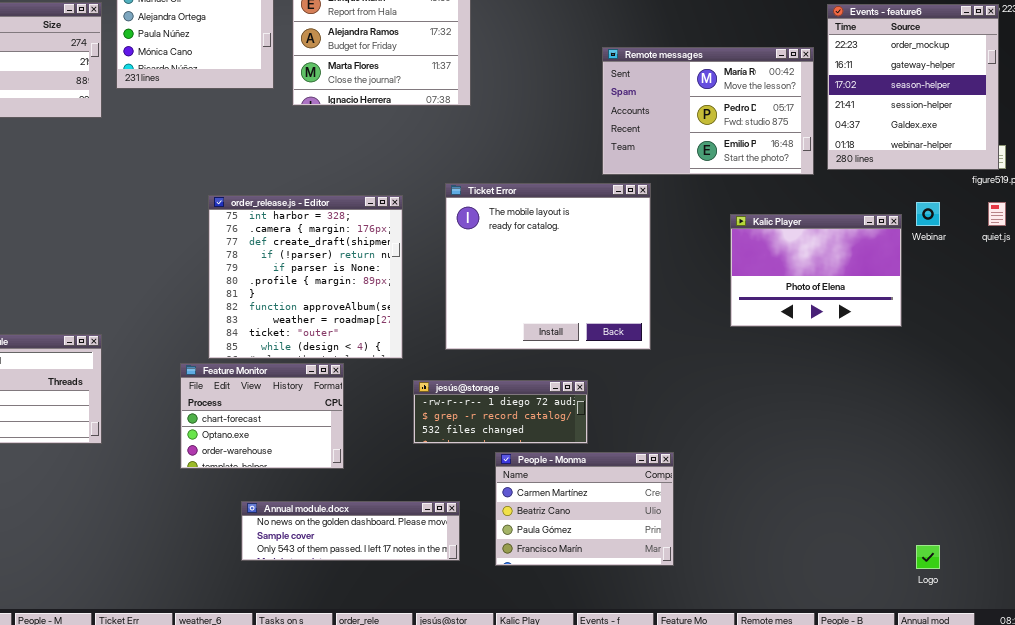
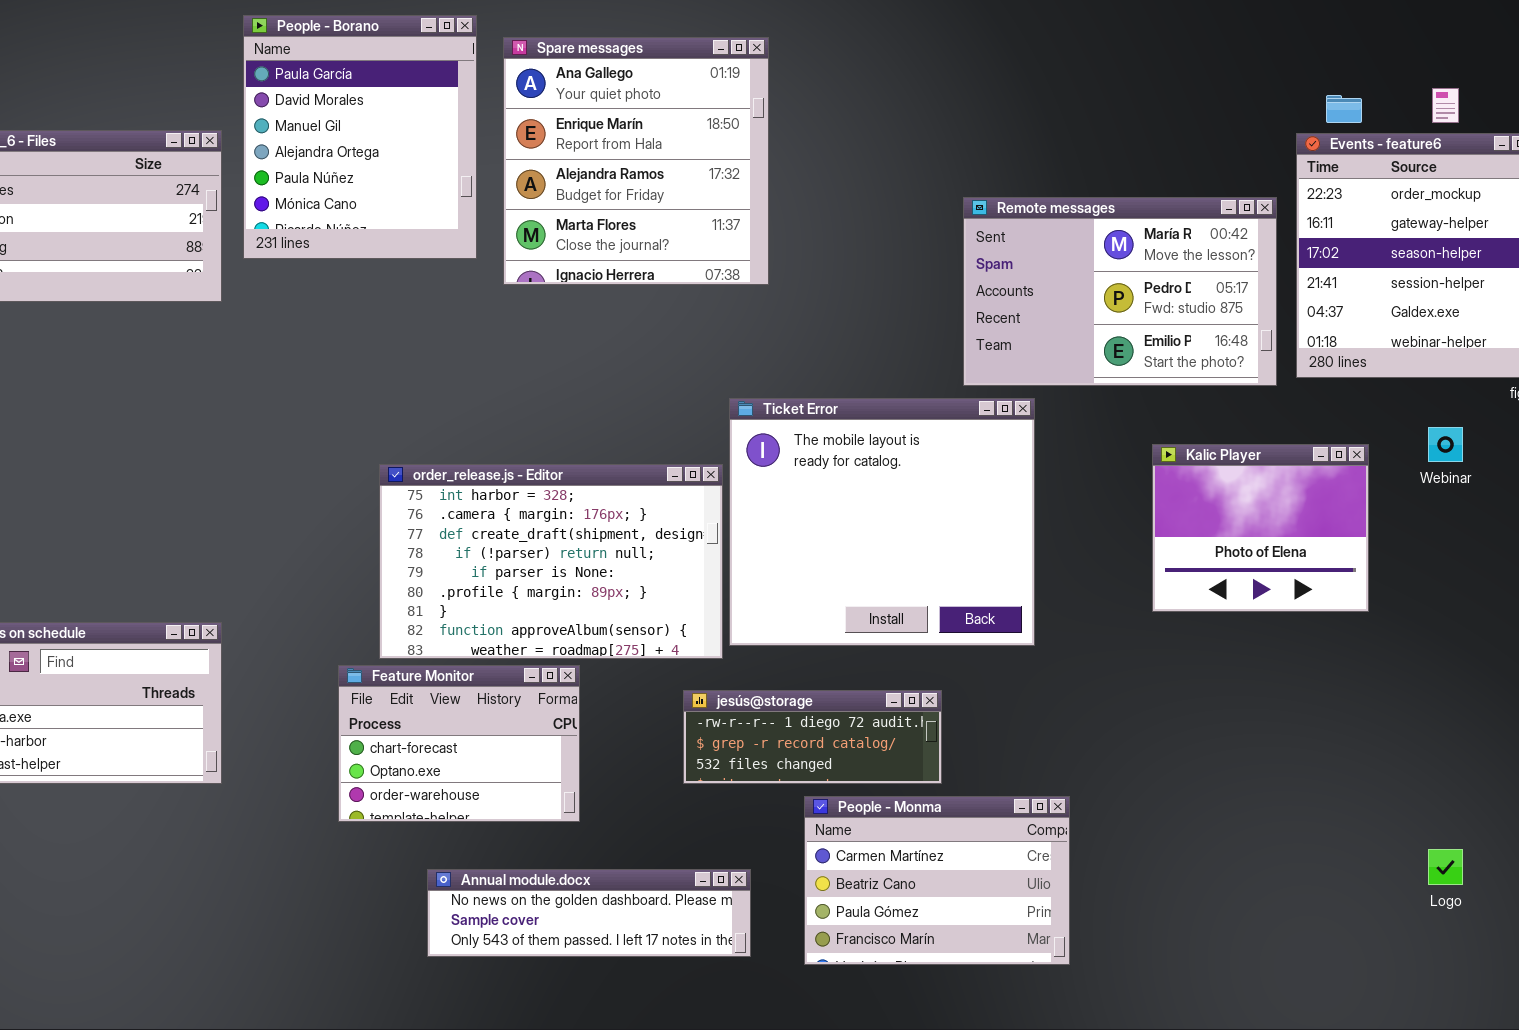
order_release.js - Editor: [208,195,403,359] -> [379,464,723,659], resized
Kalic Player: [730,214,902,327] -> [1152,444,1369,612], resized
Logo: [916,545,940,569] -> [1428,849,1463,885], moved

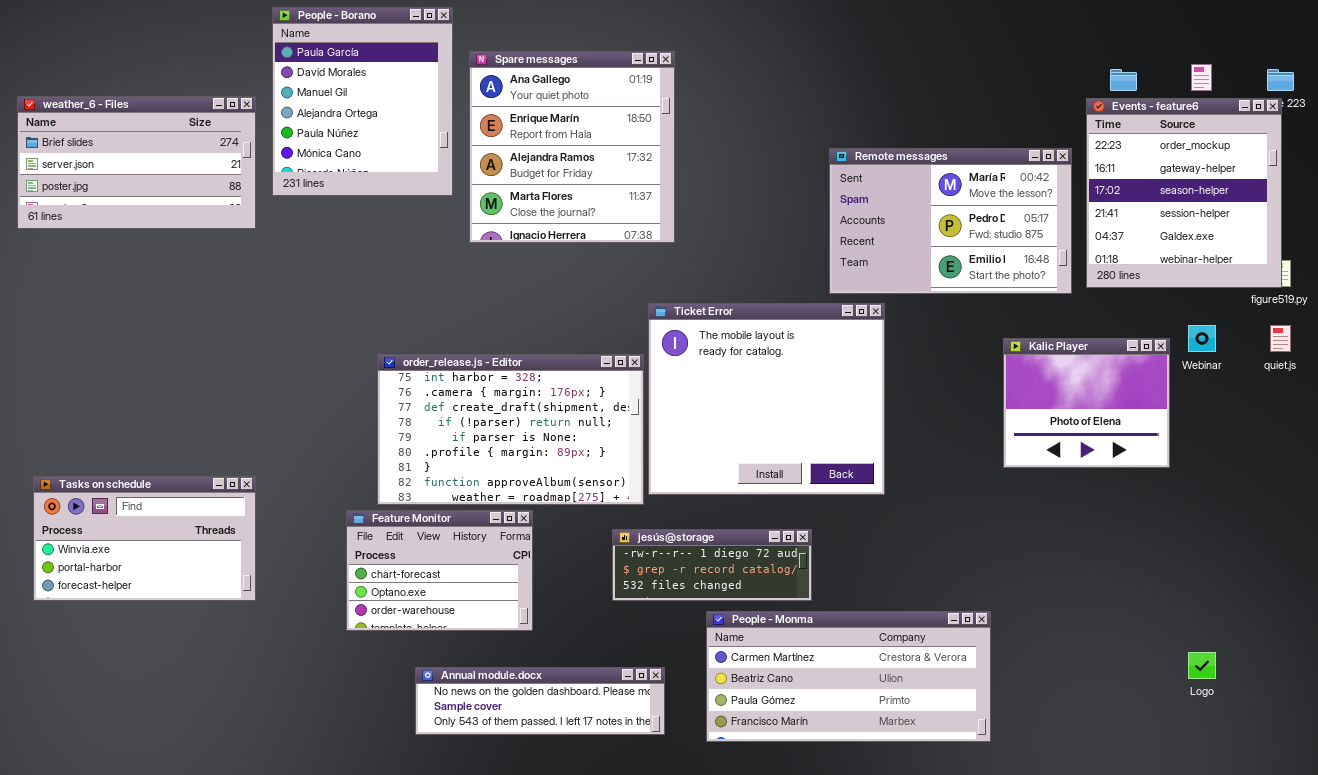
Spare messages: [503,37,769,285] -> [469,51,675,243], moved
Kalic Player: [1152,444,1369,612] -> [1003,338,1170,468], moved
People - Monma: [804,796,1070,965] -> [706,611,991,742], resized

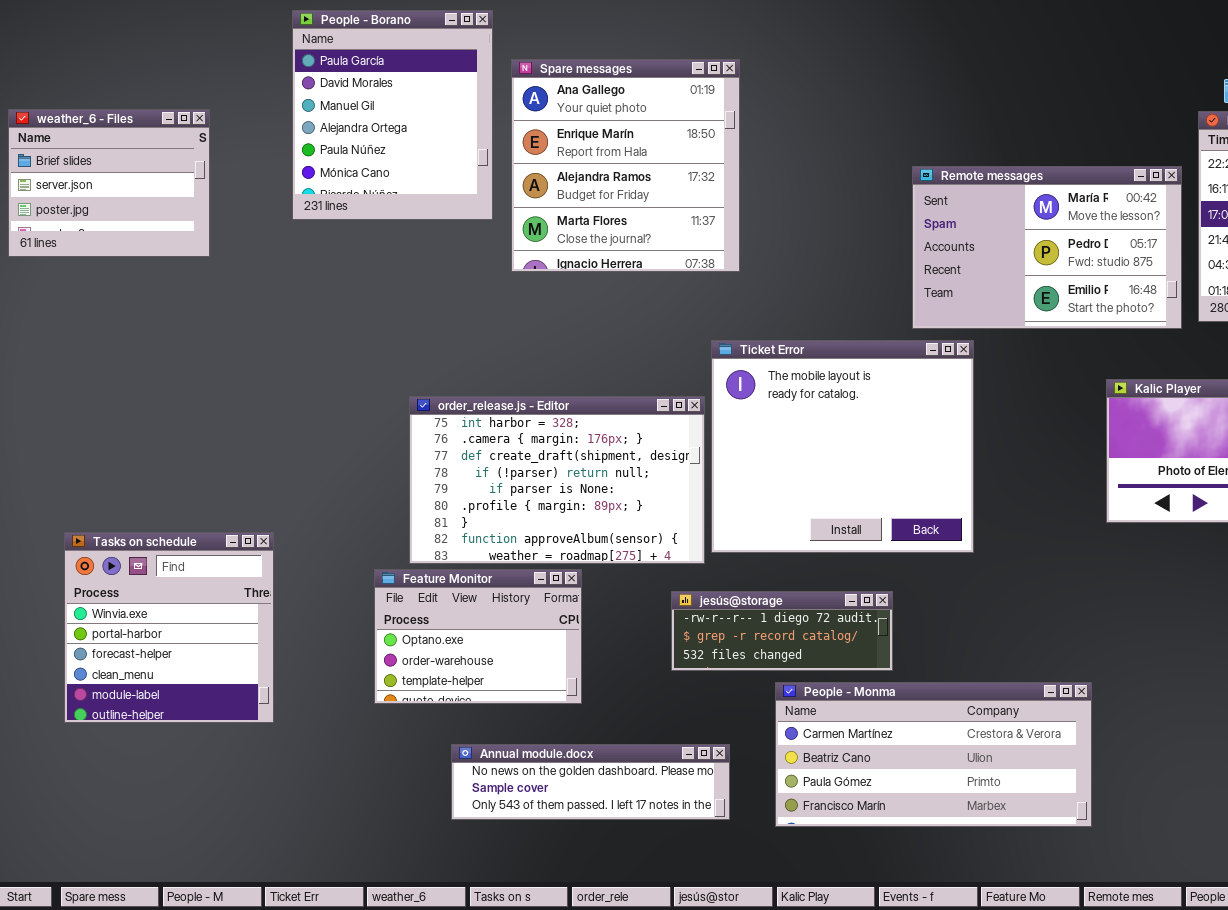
weather_6 - Files: [17,96,256,229] -> [8,109,210,257], resized
Tasks on schedule: [33,476,256,601] -> [64,532,274,723], resized
Feature Monitor: [346,510,533,631] -> [374,569,582,704], scrolled down 1 row

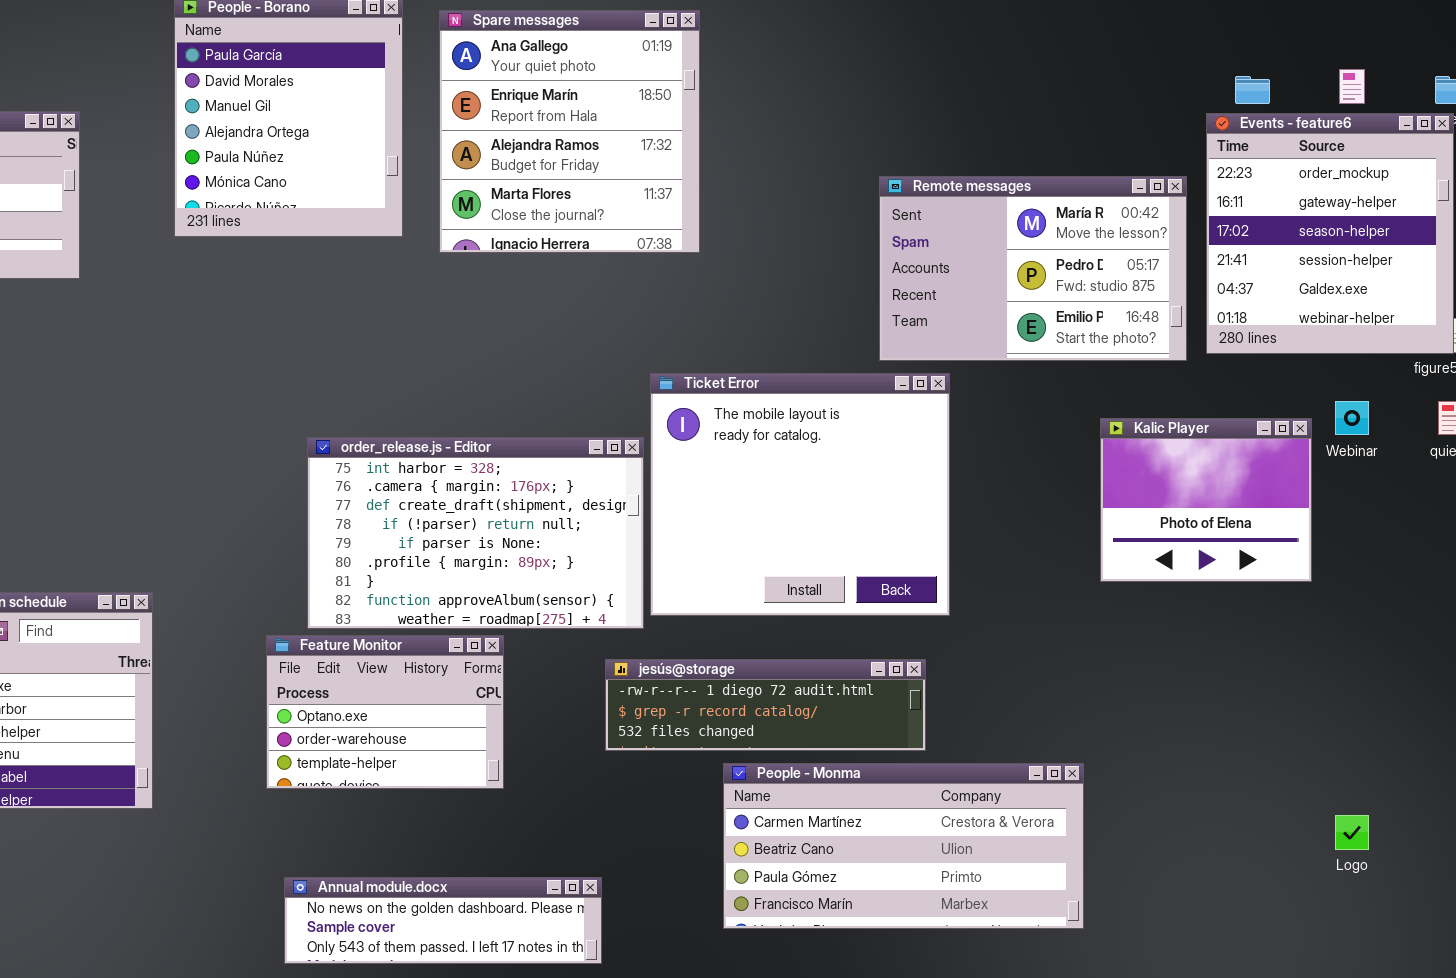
Spare messages: [511,59,740,272] -> [439,10,700,253], moved
jesús@storage: [671,591,893,671] -> [605,659,926,751], resized
Annual module.docx: [451,744,730,820] -> [284,877,602,964], moved

